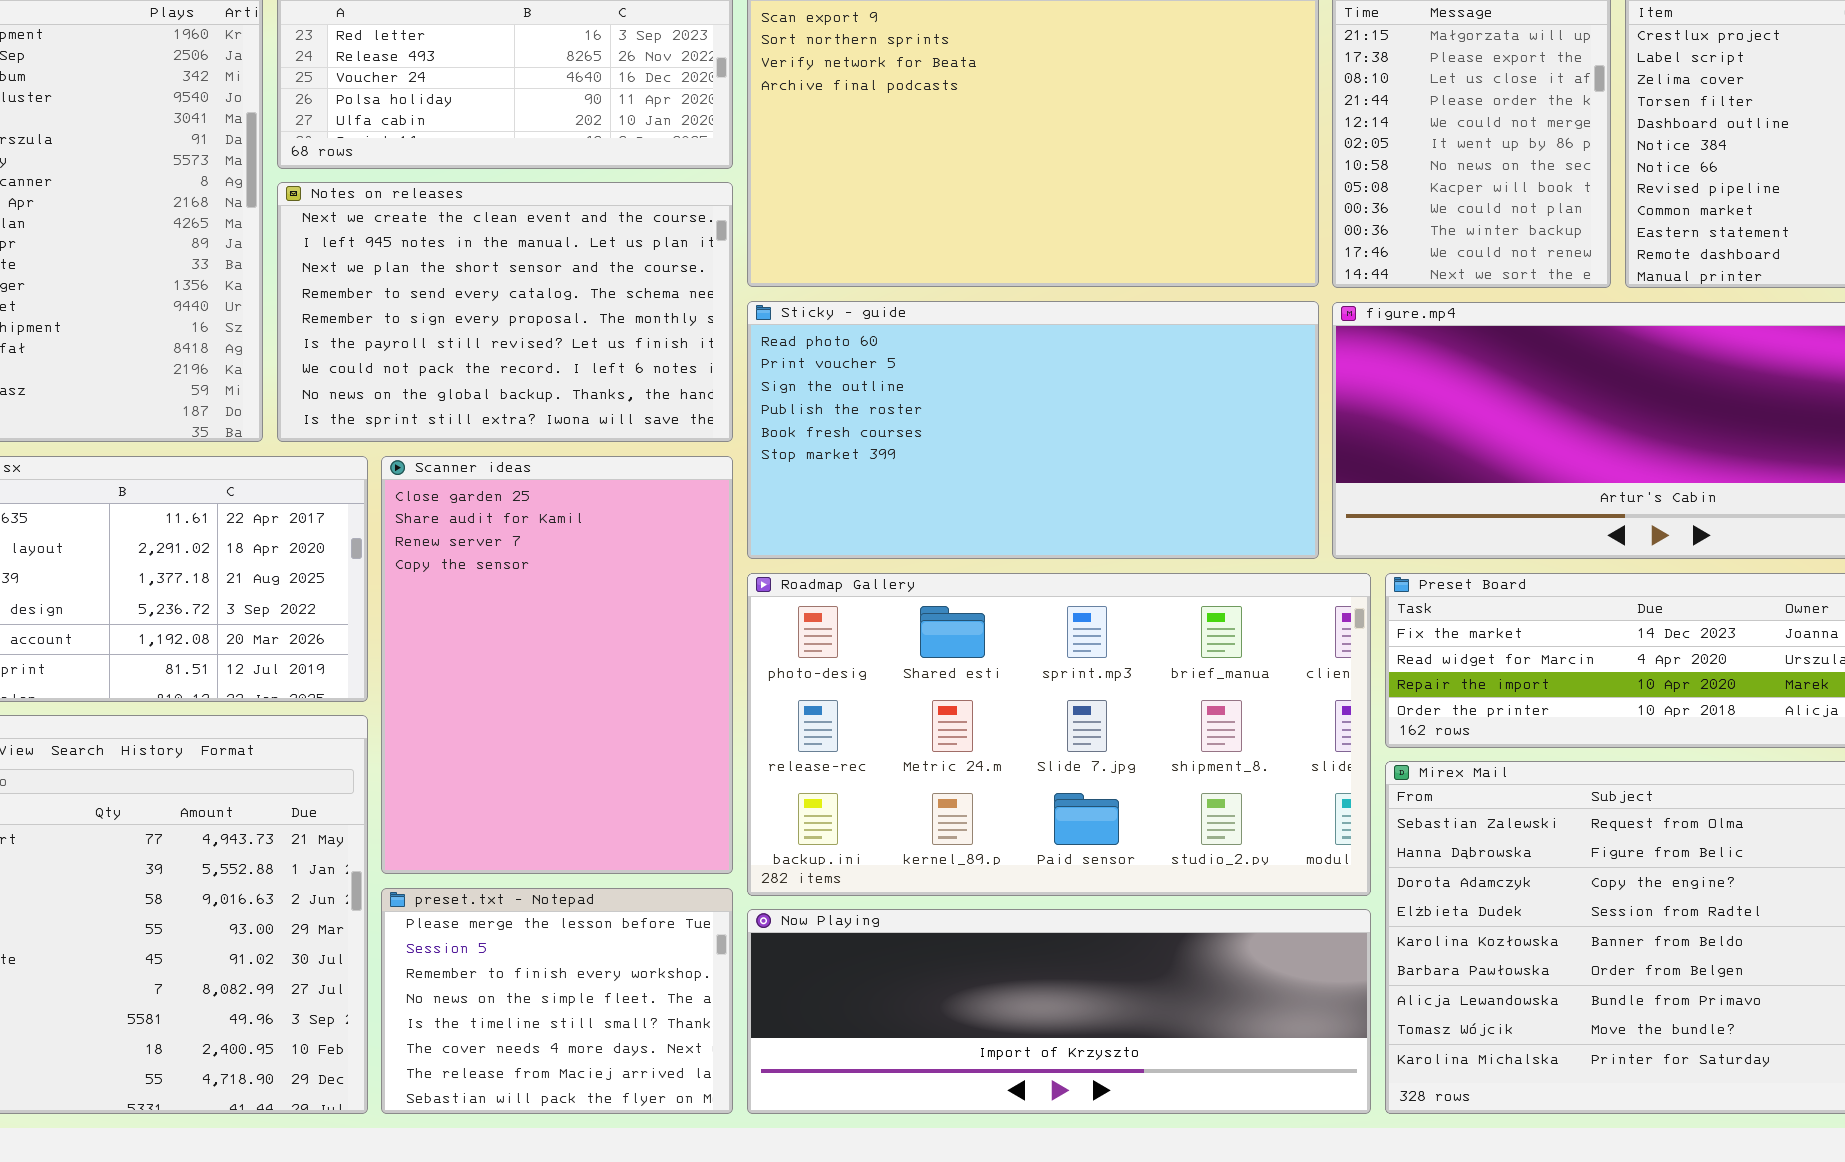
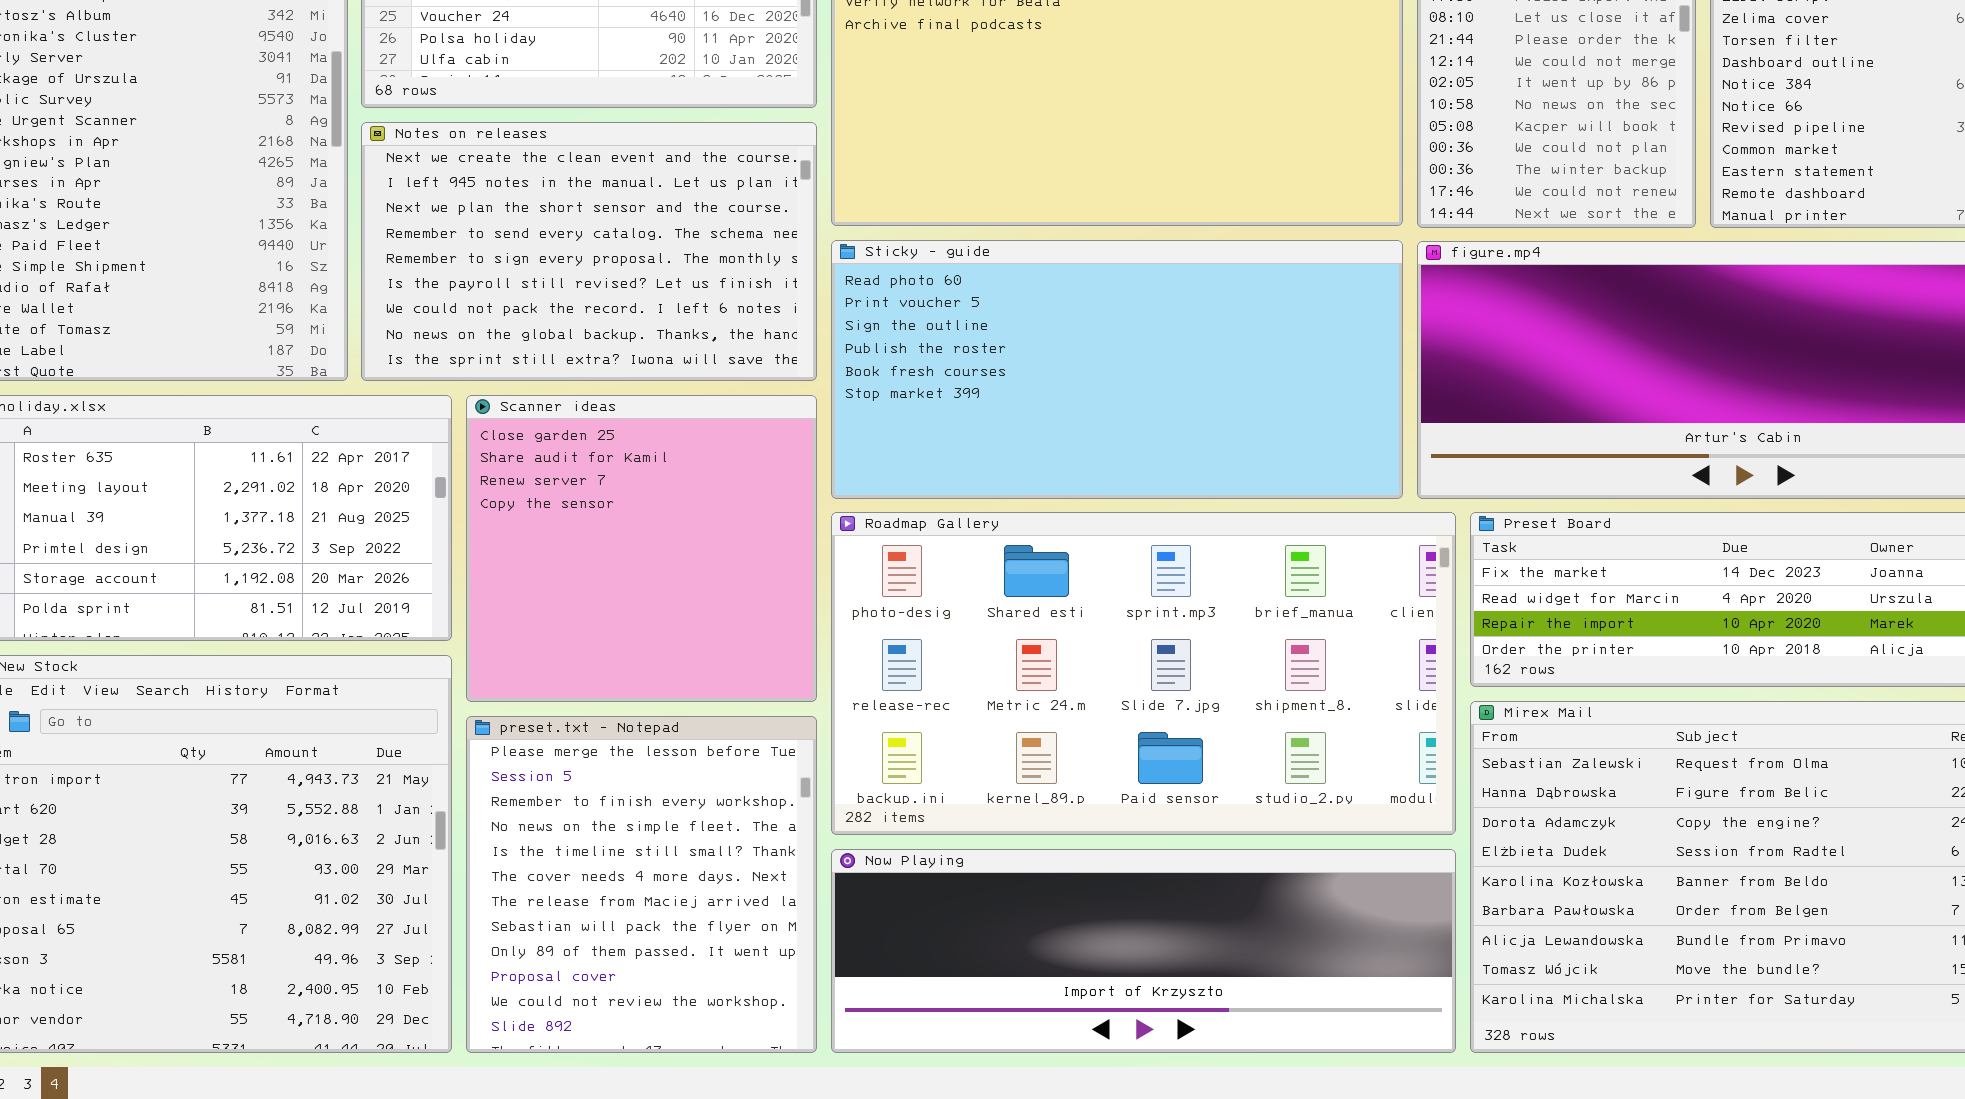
Scanner ideas: [381,456,733,874] -> [466,395,817,702], resized
preset.txt - Notepad: [381,888,733,1114] -> [466,716,817,1053], resized

